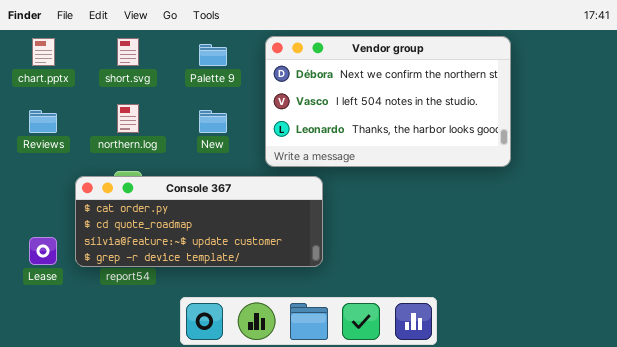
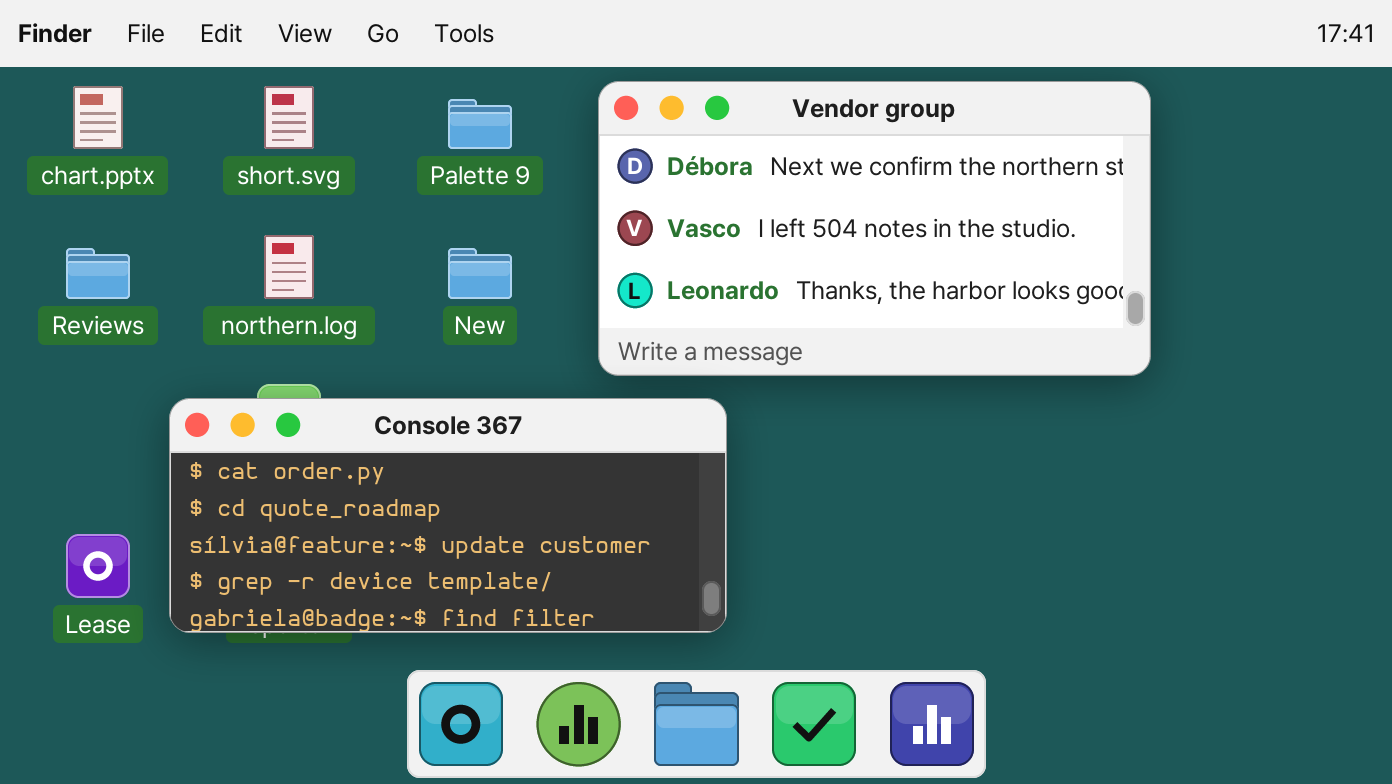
Console 367: [75,176,323,267] -> [169,398,727,633], resized

